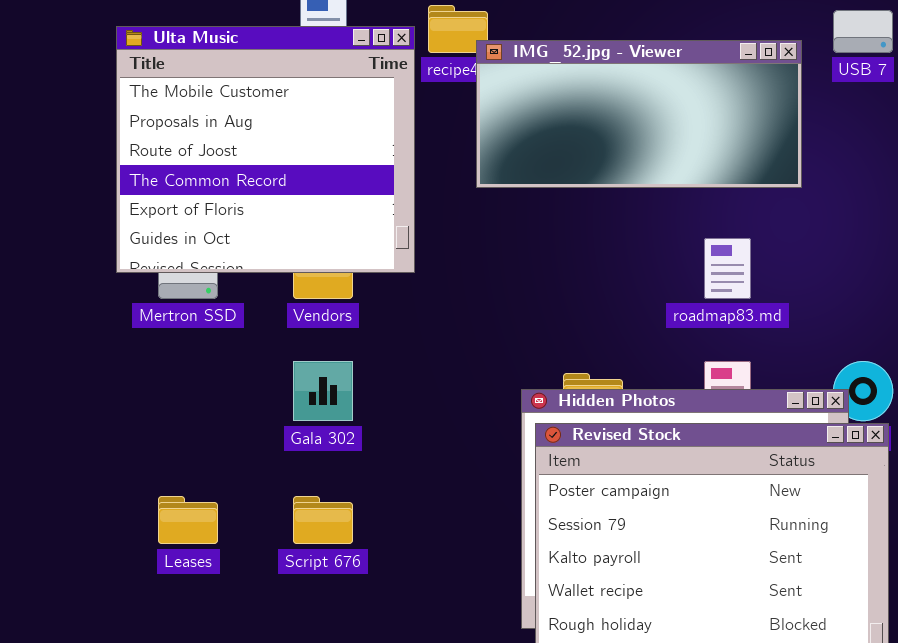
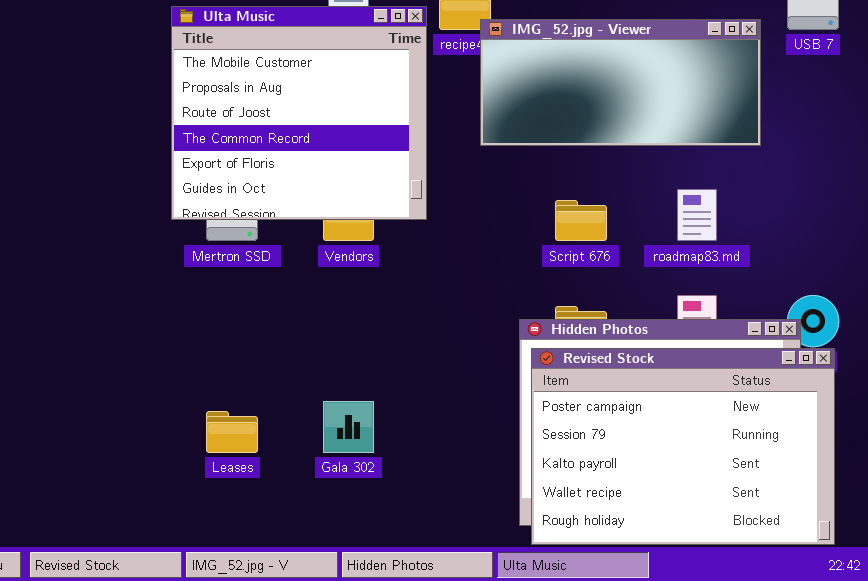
Gala 302: [293,361,353,421] -> [323,401,374,453], moved
Script 676: [293,496,353,544] -> [555,200,607,241], moved

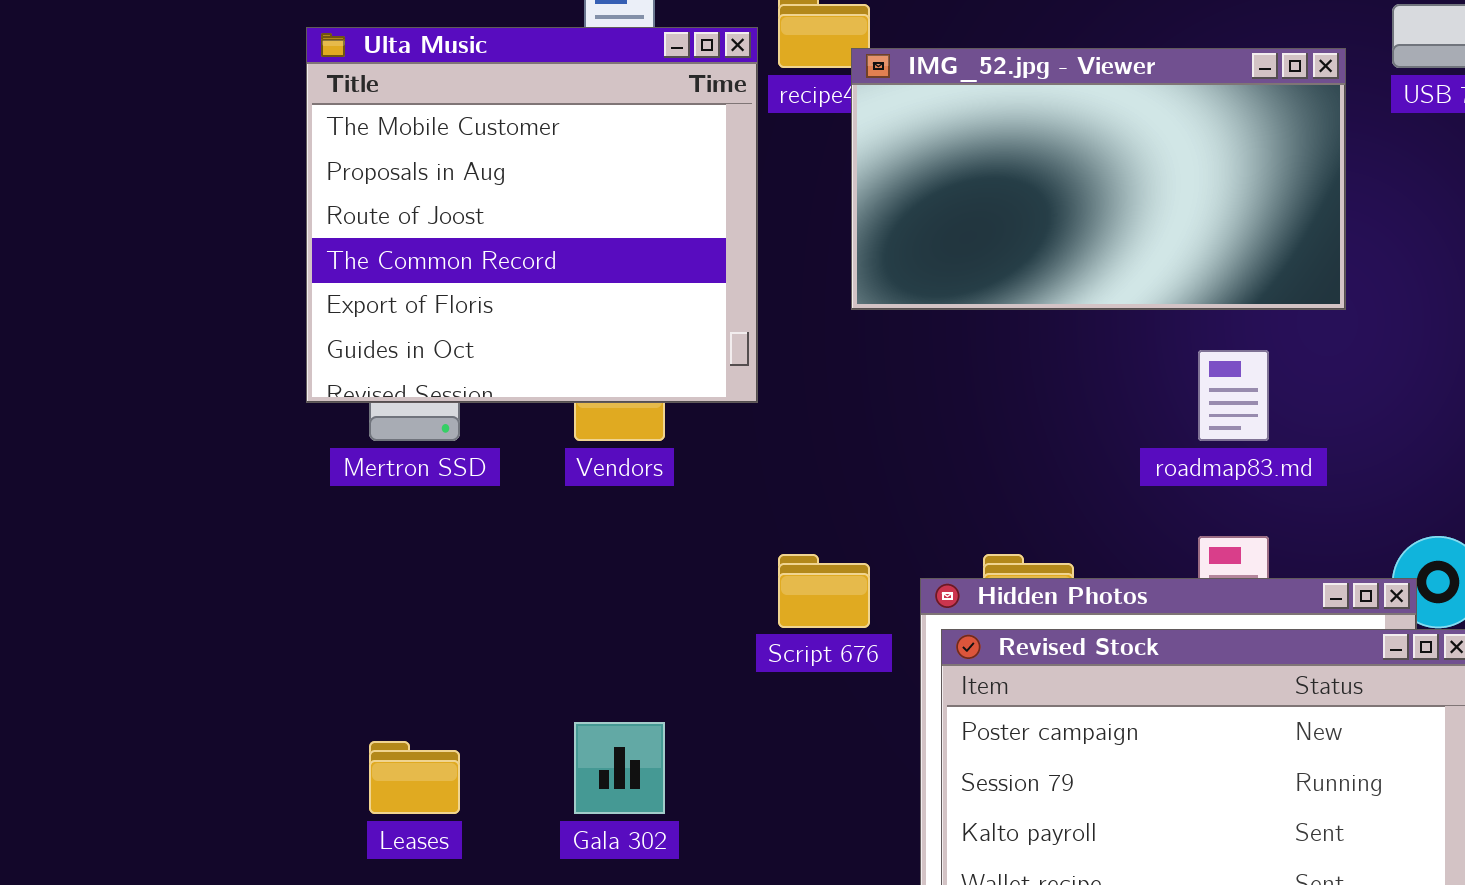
IMG_52.jpg - Viewer: [480,19,761,146] -> [851,48,1346,310], resized
Script 676: [555,200,607,241] -> [778,554,870,628], moved

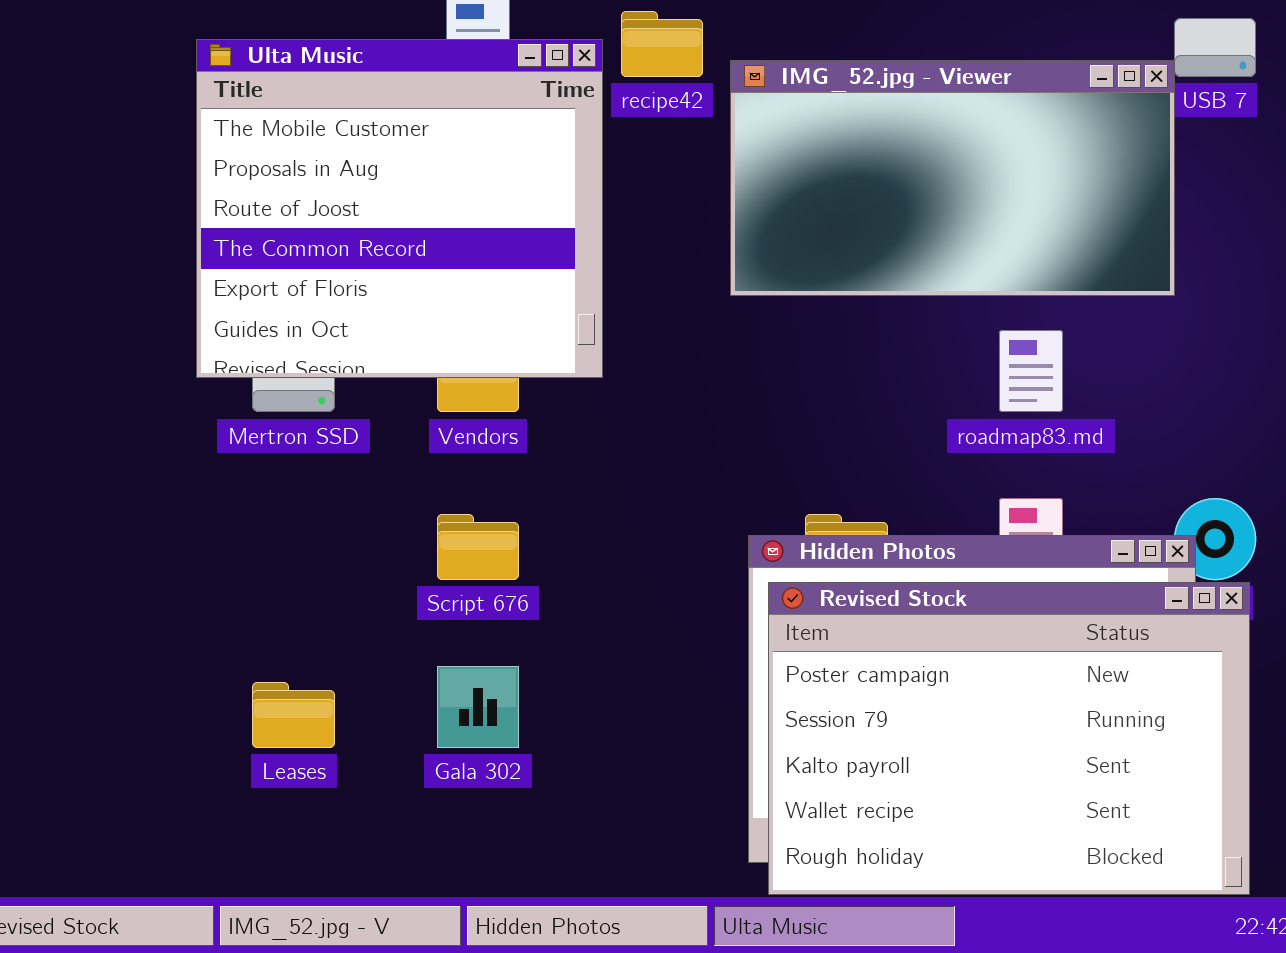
IMG_52.jpg - Viewer: [851,48,1346,310] -> [730,60,1175,296], moved
Script 676: [778,554,870,628] -> [437,514,519,580], moved

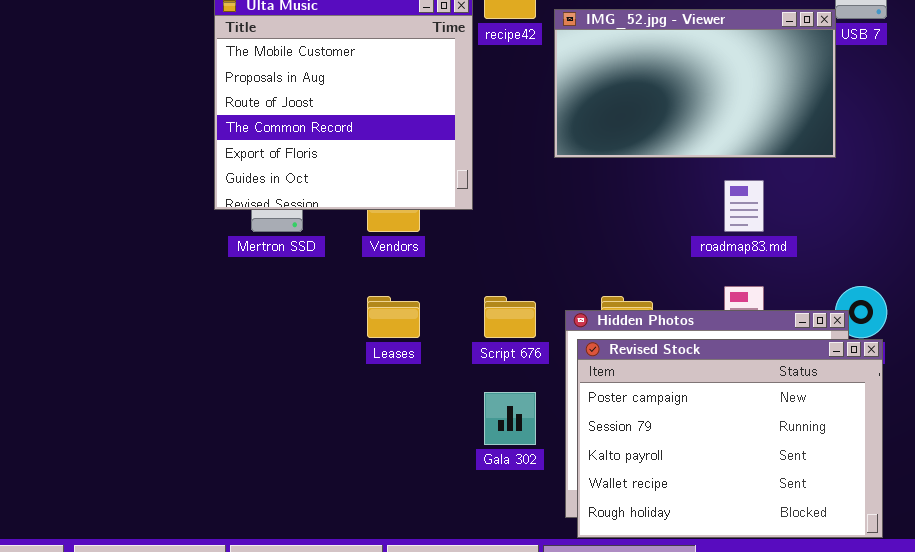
Script 676: [437,514,519,580] -> [484,296,536,338], moved
Gala 302: [437,666,519,748] -> [484,392,536,445], moved
Leases: [252,682,335,748] -> [367,296,420,338], moved

